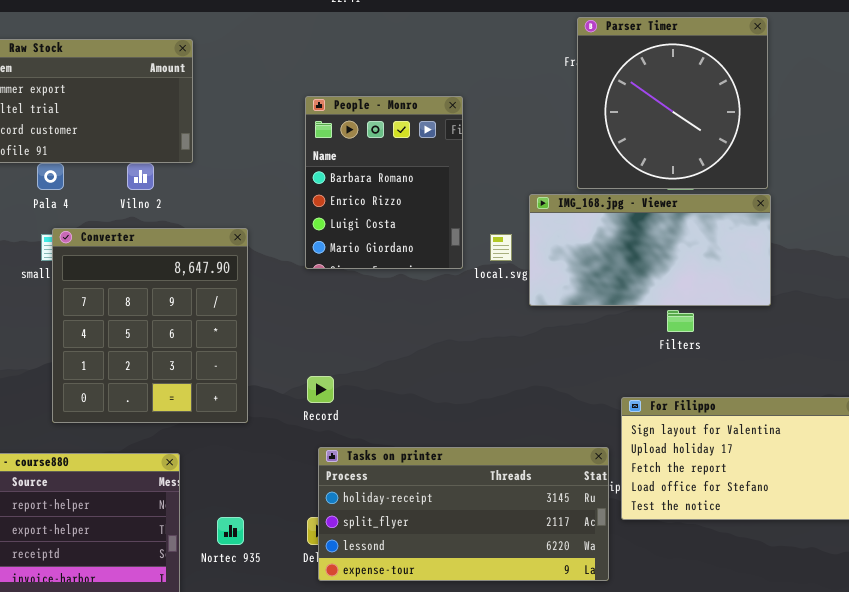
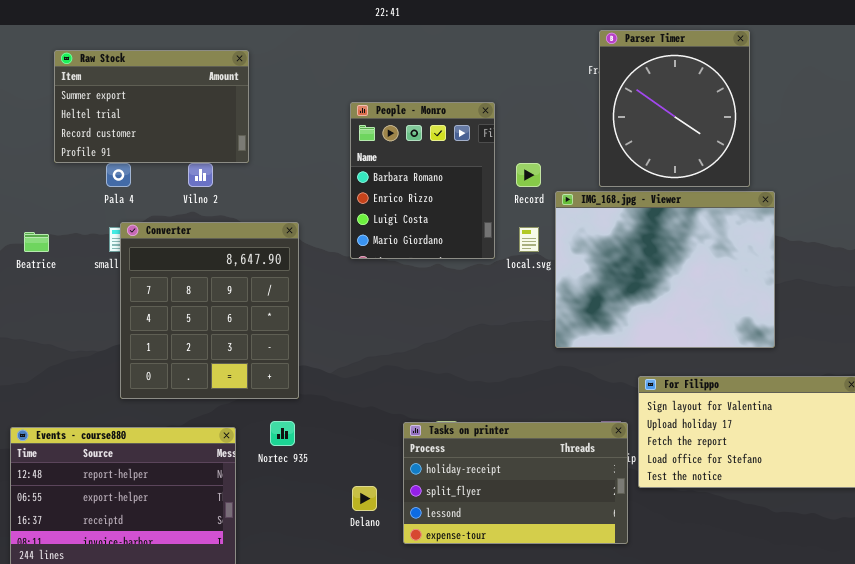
Parser Timer: [577,17,768,189] -> [599,30,750,187], resized
IMG_168.jpg - Viewer: [529,194,771,306] -> [555,191,775,348], resized
Record: [307,376,334,403] -> [516,163,541,187], moved
Tasks on printer: [318,447,609,581] -> [403,422,628,544], resized
Nortec 935: [217,517,244,545] -> [270,421,295,446], moved

